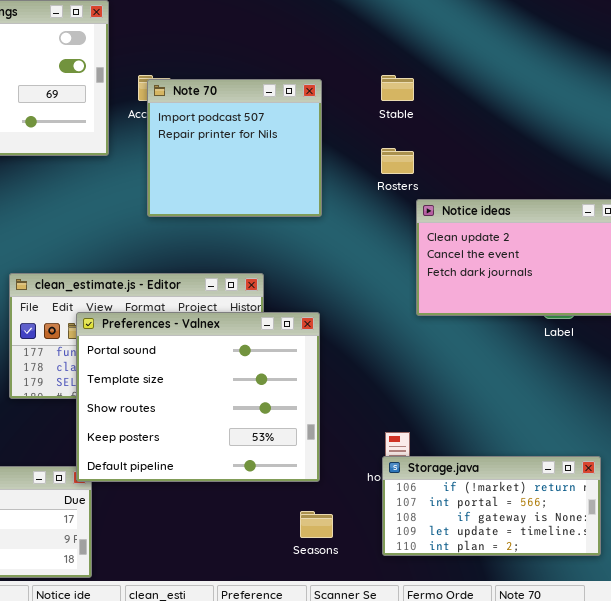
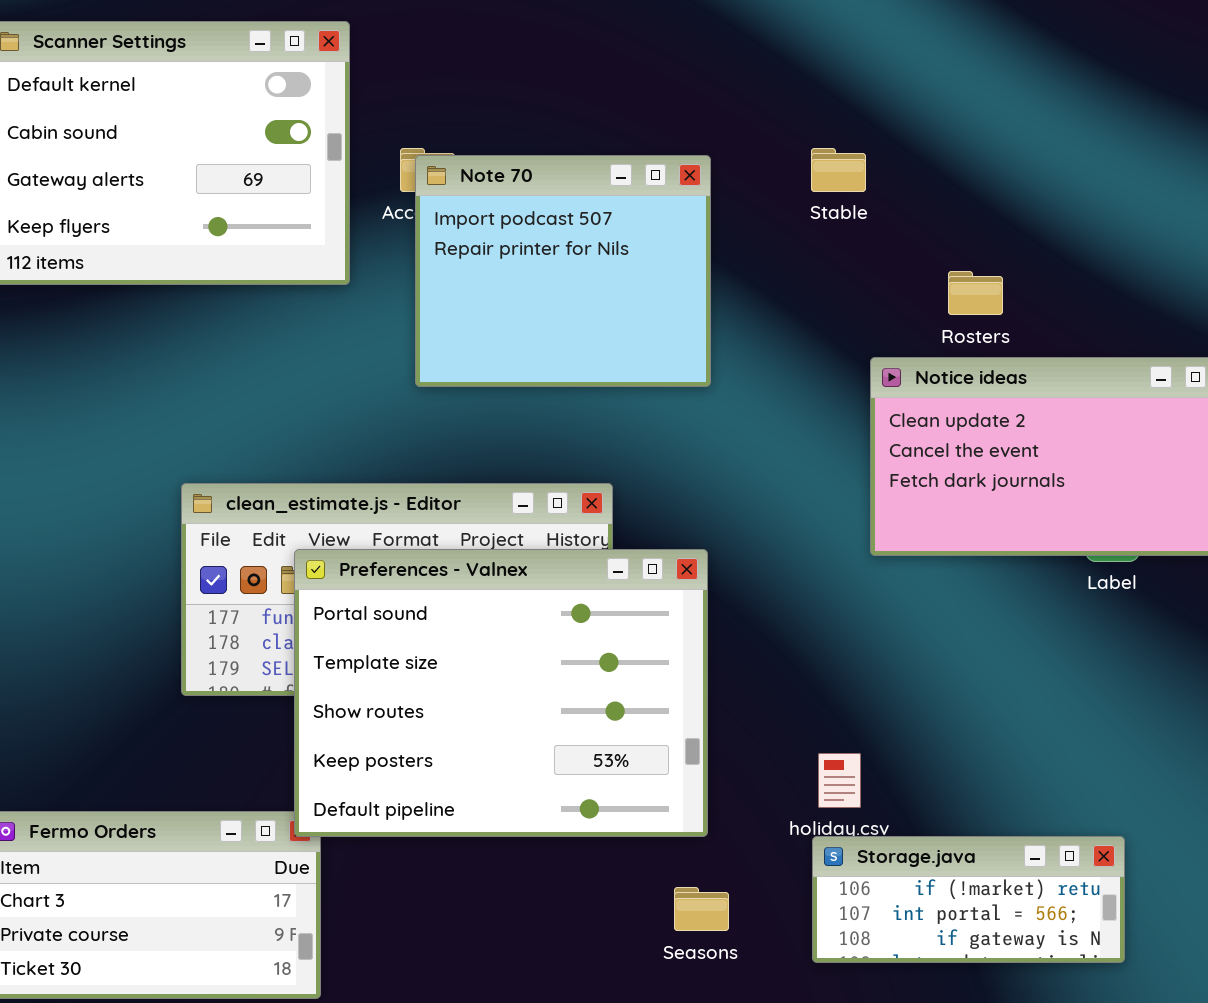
Rosters: [381,148,414,174] -> [948,271,1003,315], moved
Storage.java: [382,456,601,556] -> [812,836,1125,963], resized

